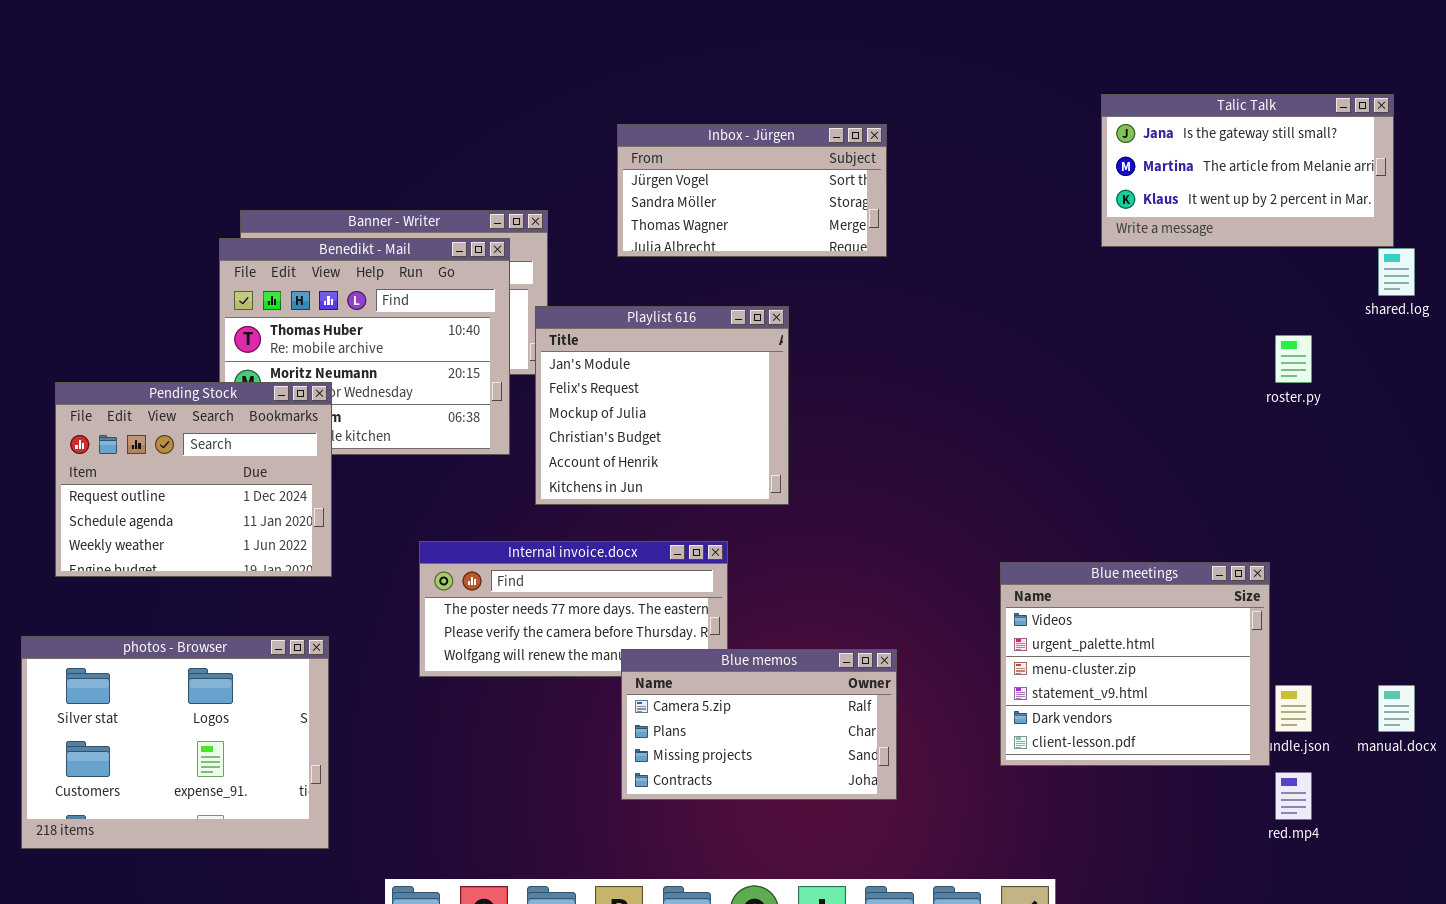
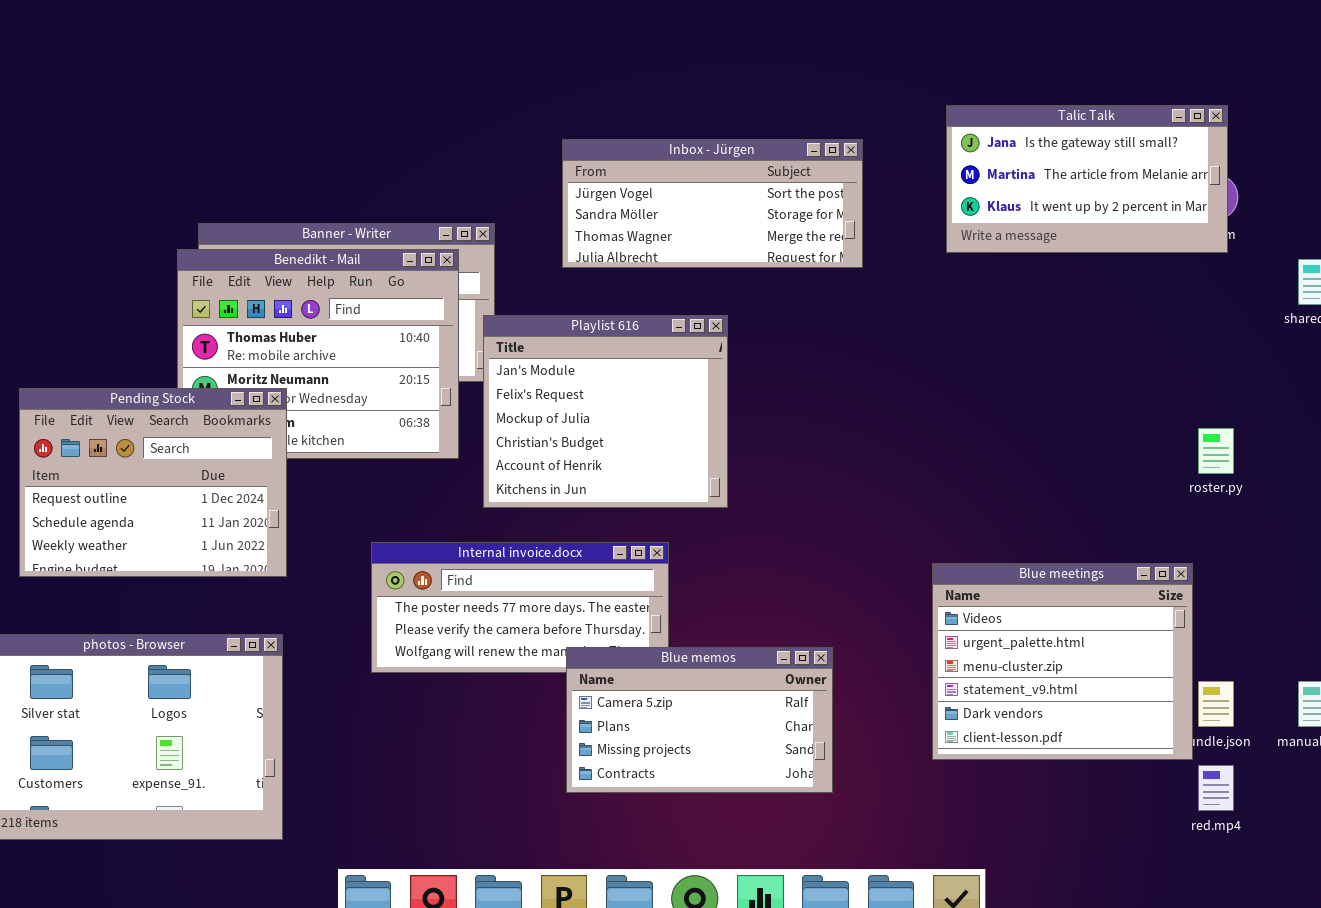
Talic Talk: [1101,94,1394,247] -> [946,105,1228,253], moved
Inbox - Jürgen: [617,124,887,257] -> [562,139,863,268], resized
roster.py: [1275,335,1312,383] -> [1198,428,1234,474], moved

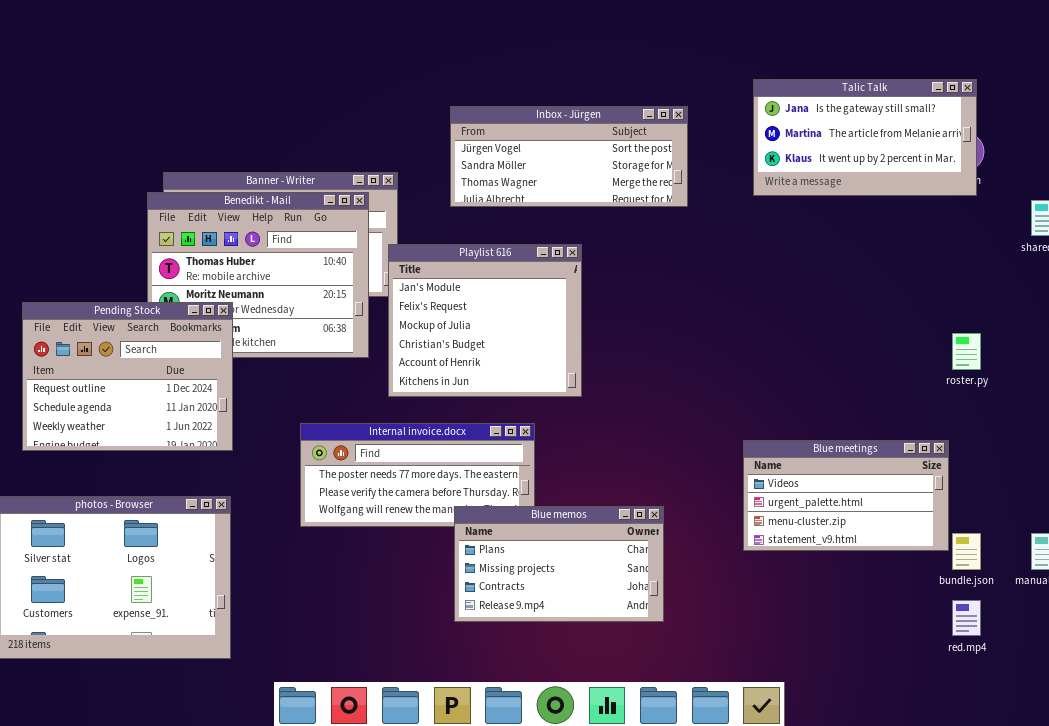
Blue meetings: [932,563,1193,760] -> [743,440,949,551], resized
Blue memos: [566,647,833,793] -> [454,506,664,622], scrolled down 1 row

